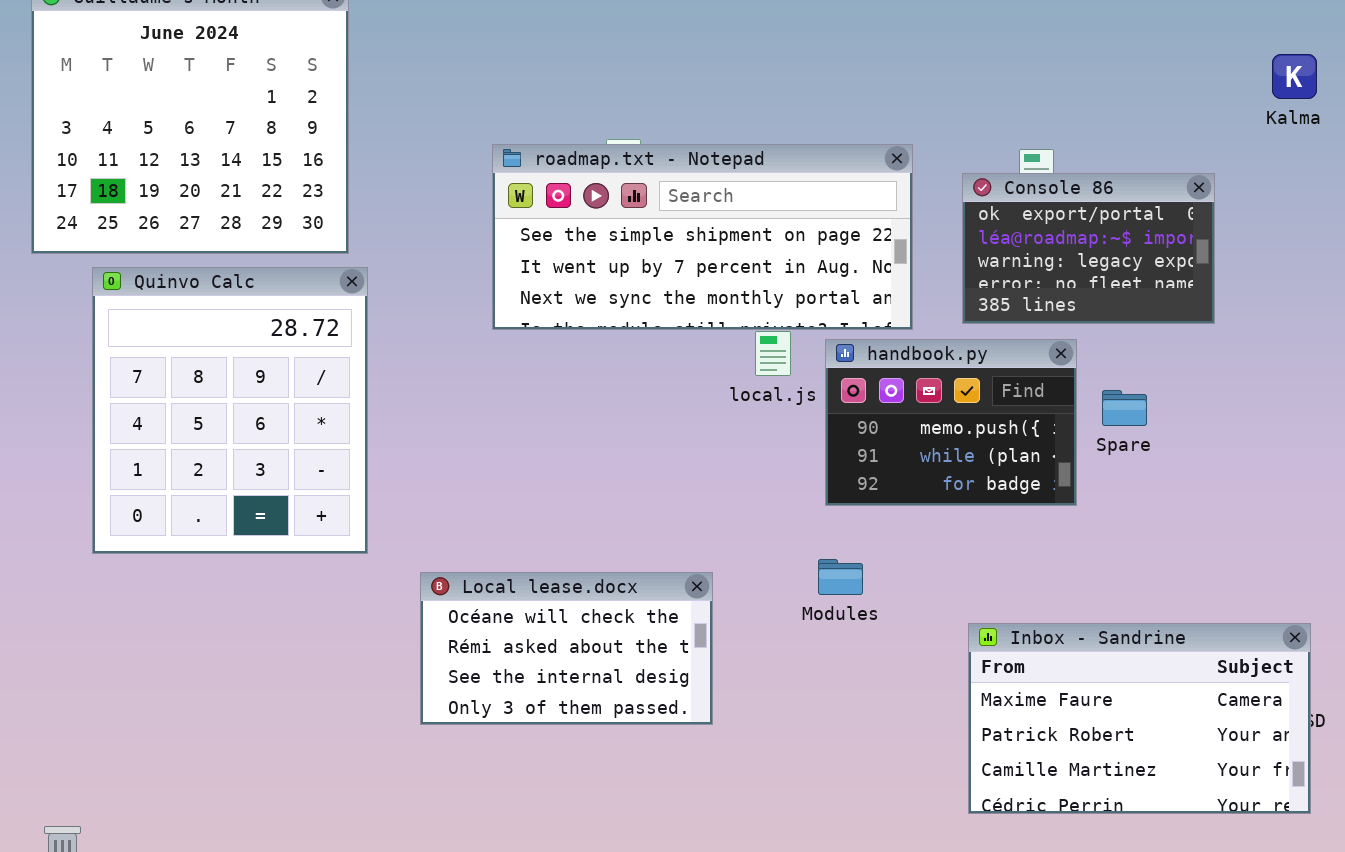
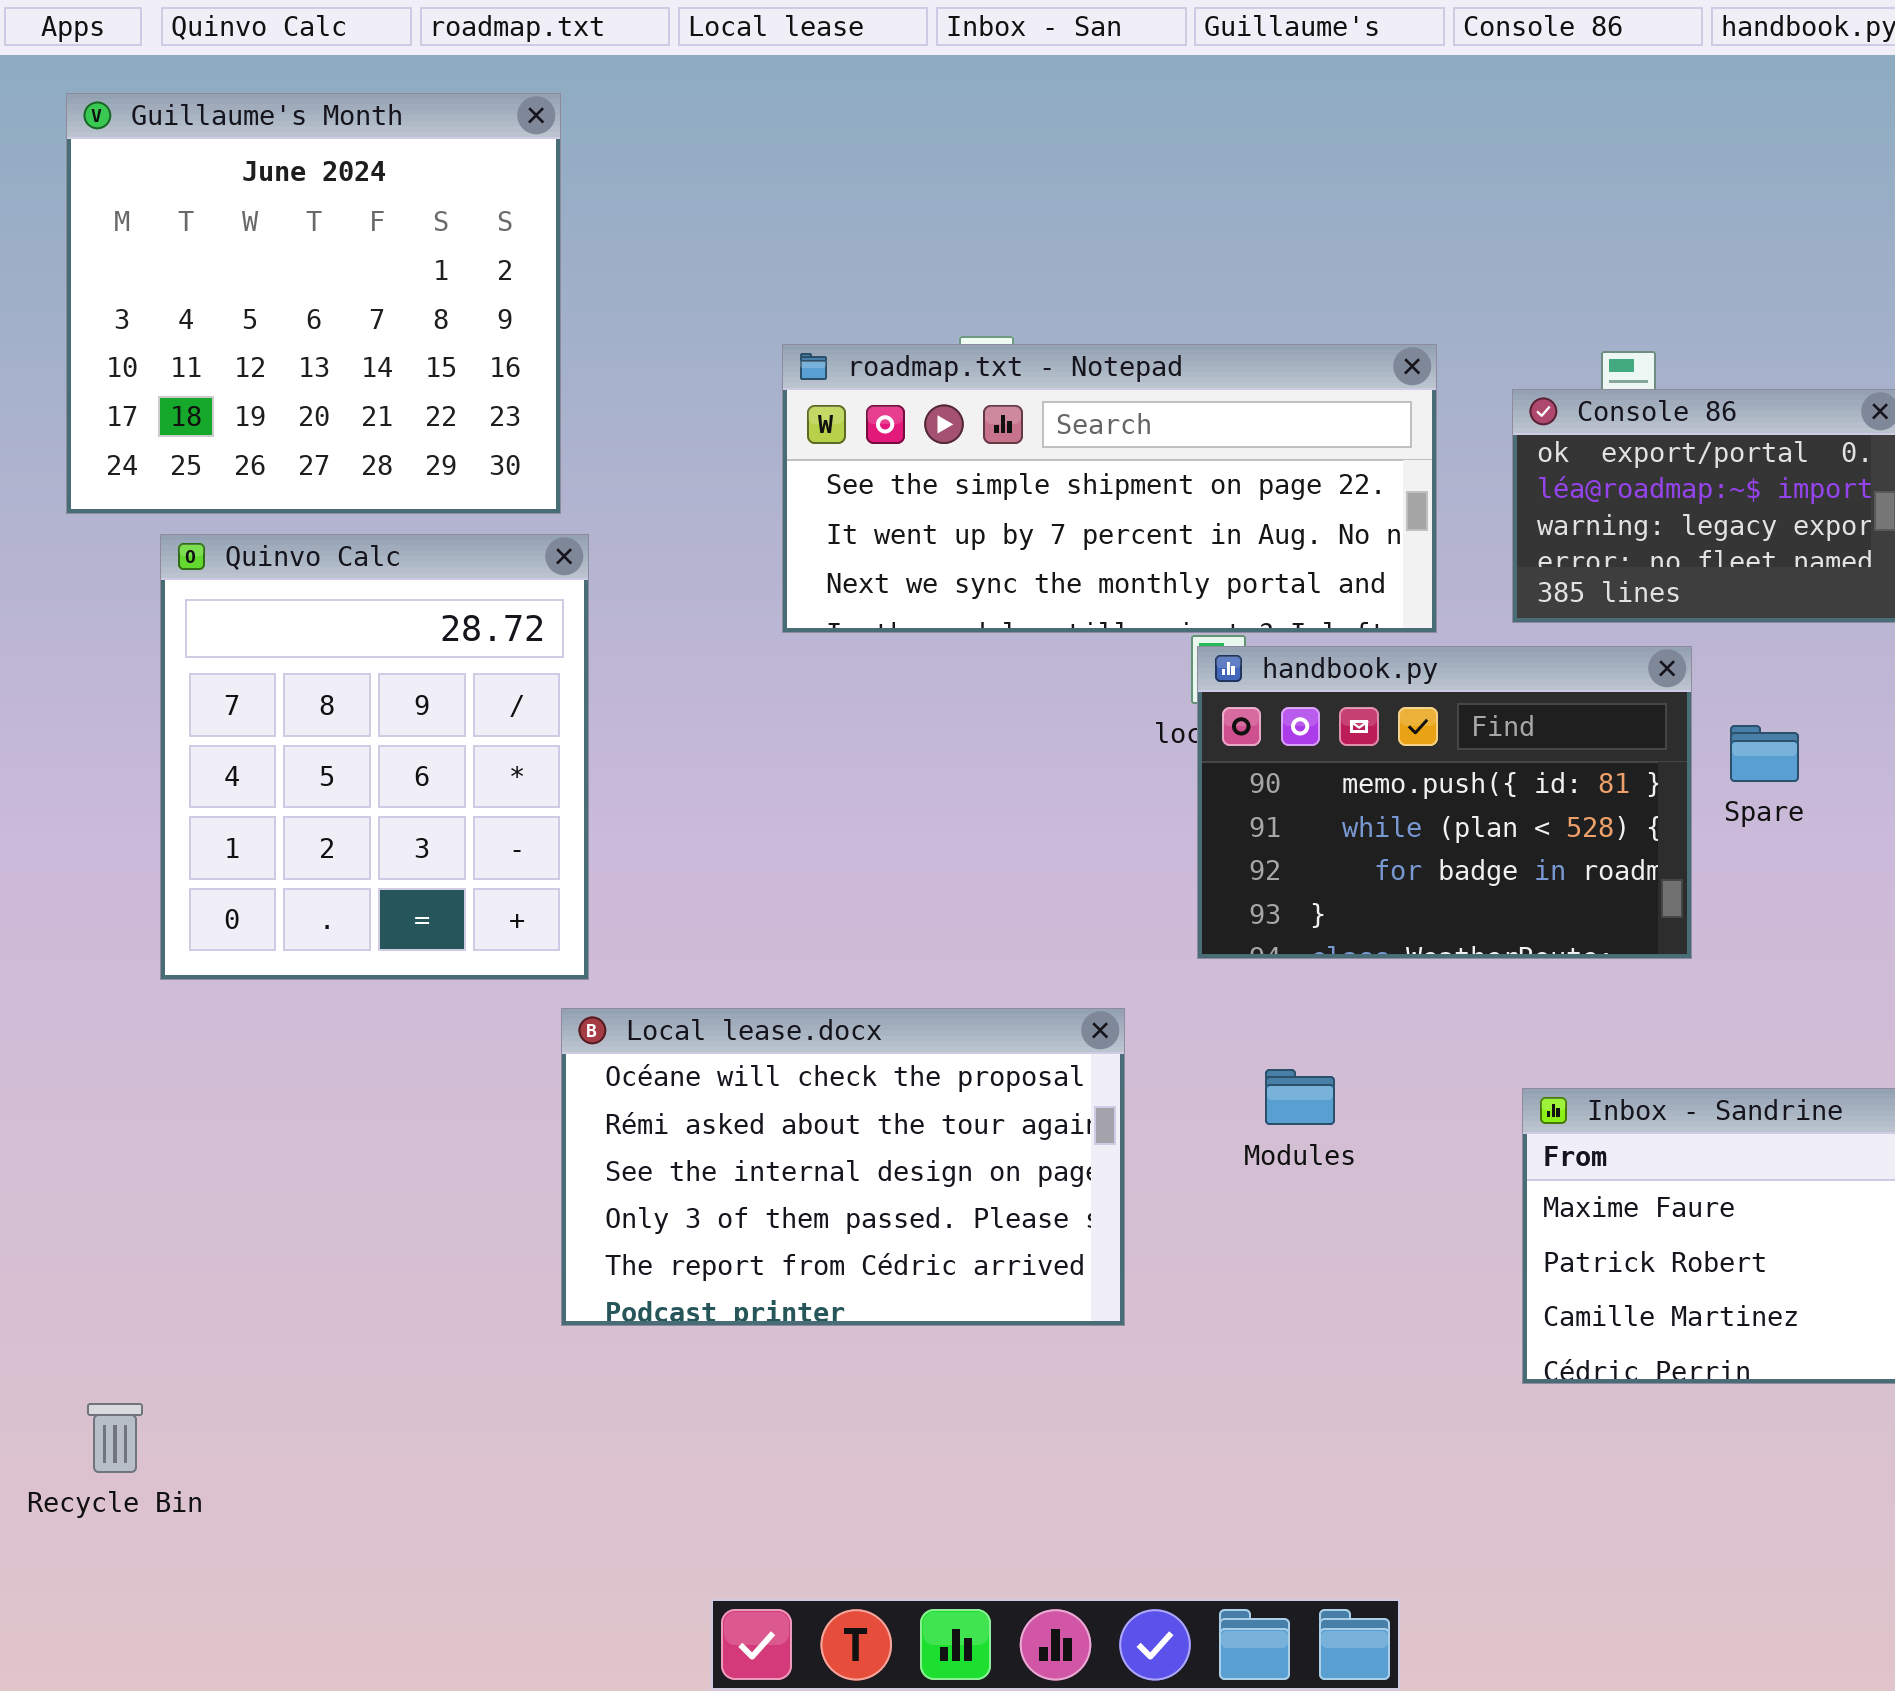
handbook.py: [825,339,1077,506] -> [1197,646,1692,959], resized
Modules: [818,559,863,595] -> [1265,1069,1335,1125], moved
Local lease.docx: [420,572,713,725] -> [561,1008,1125,1326], resized

